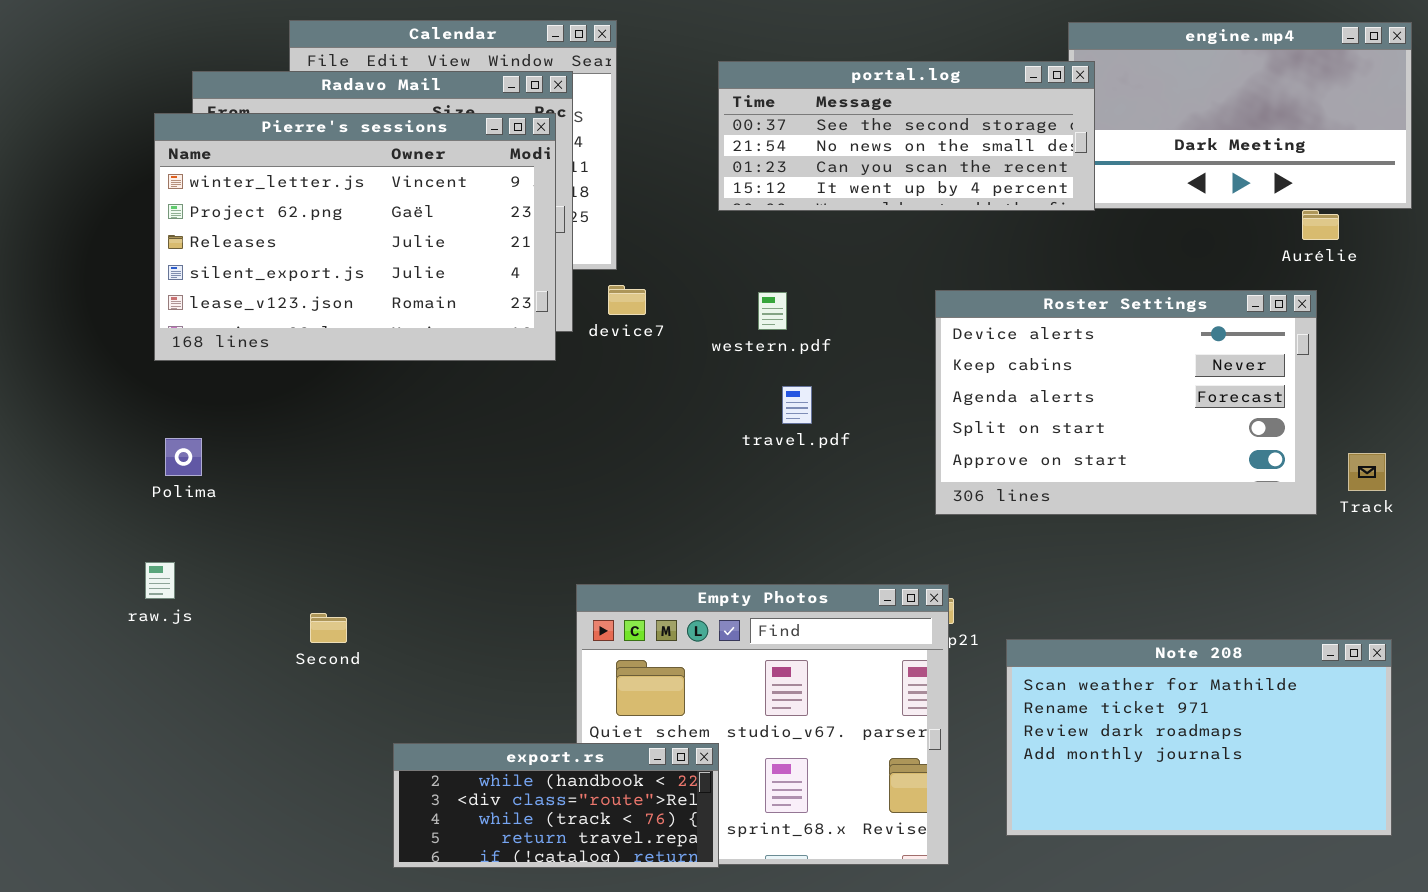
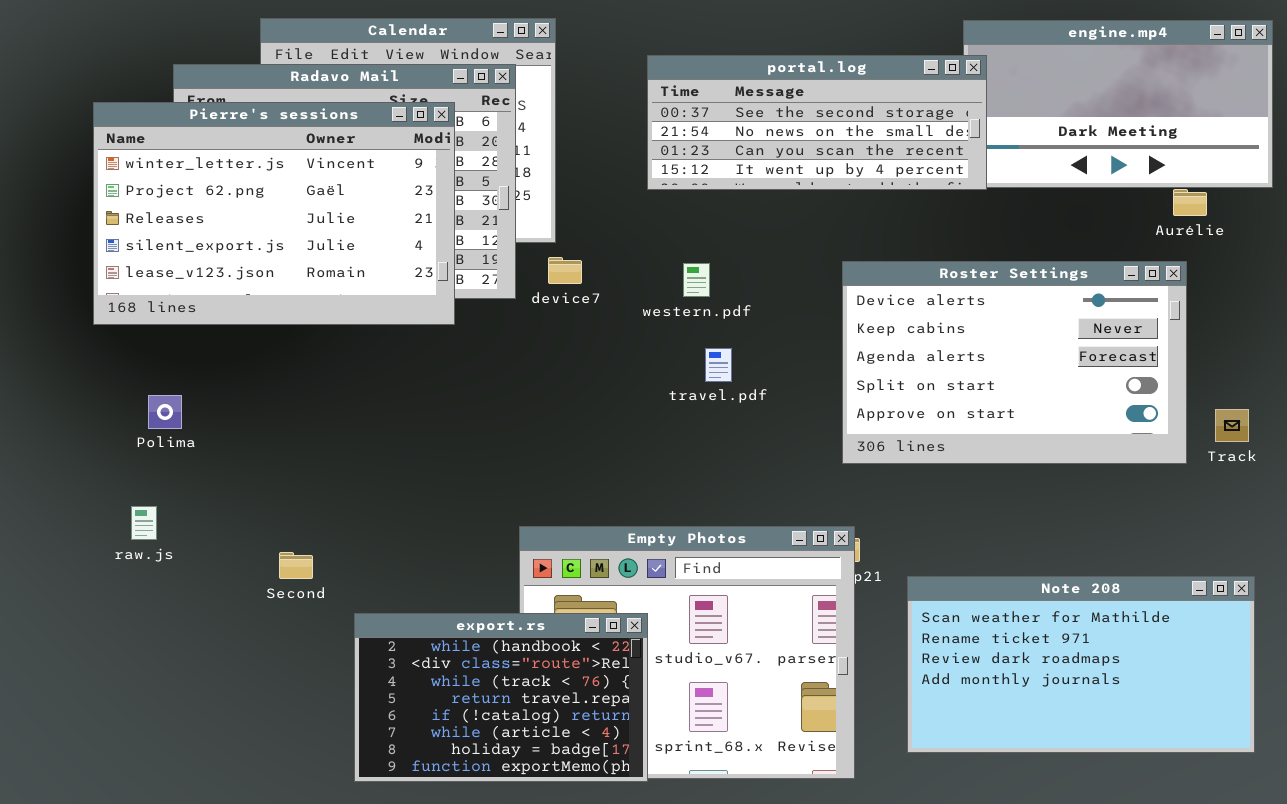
Pierre's sessions: [154,113,556,361] -> [93,102,455,325], moved
export.rs: [393,743,719,868] -> [354,613,648,782], resized

